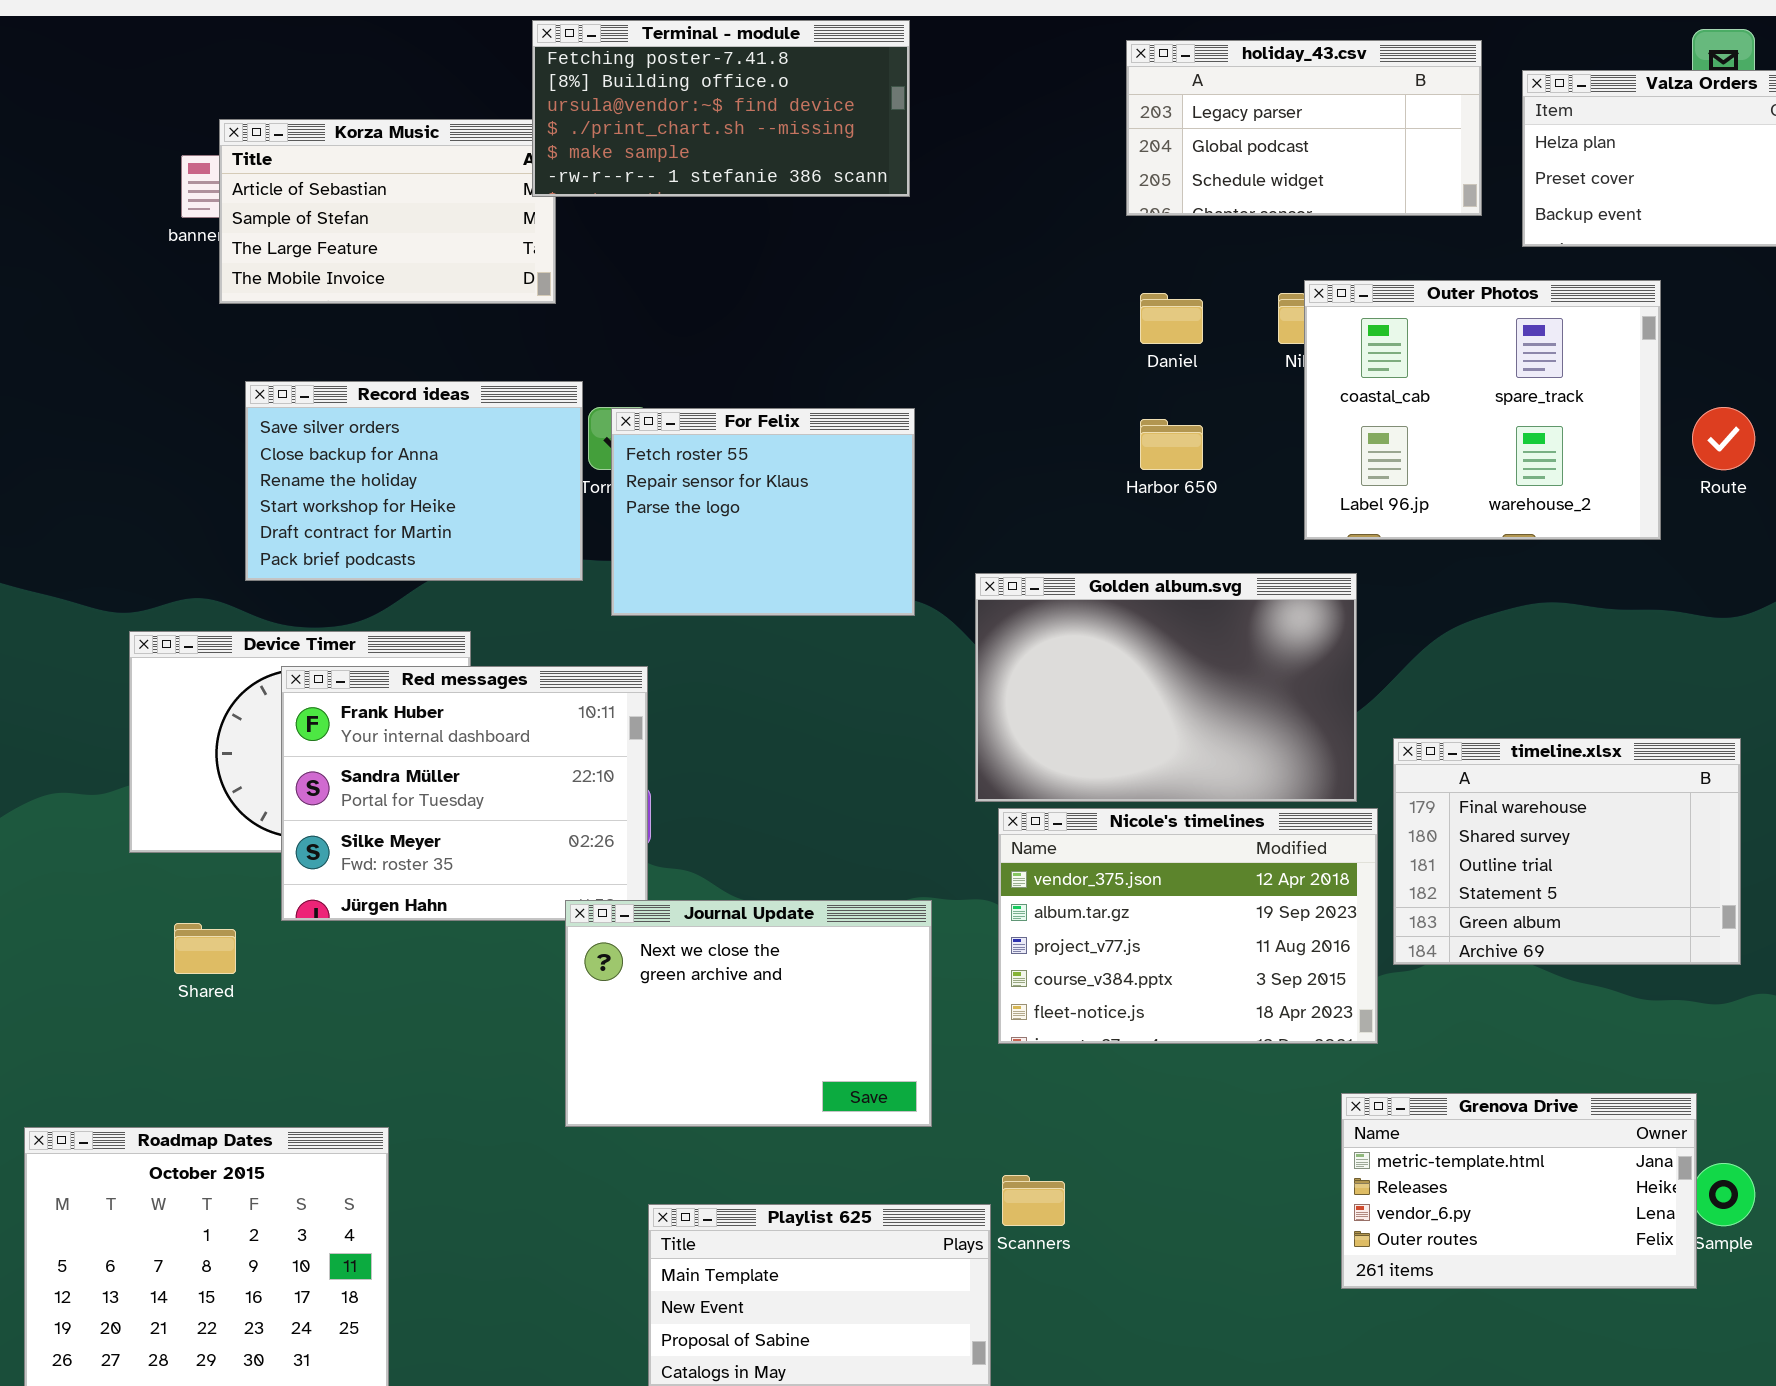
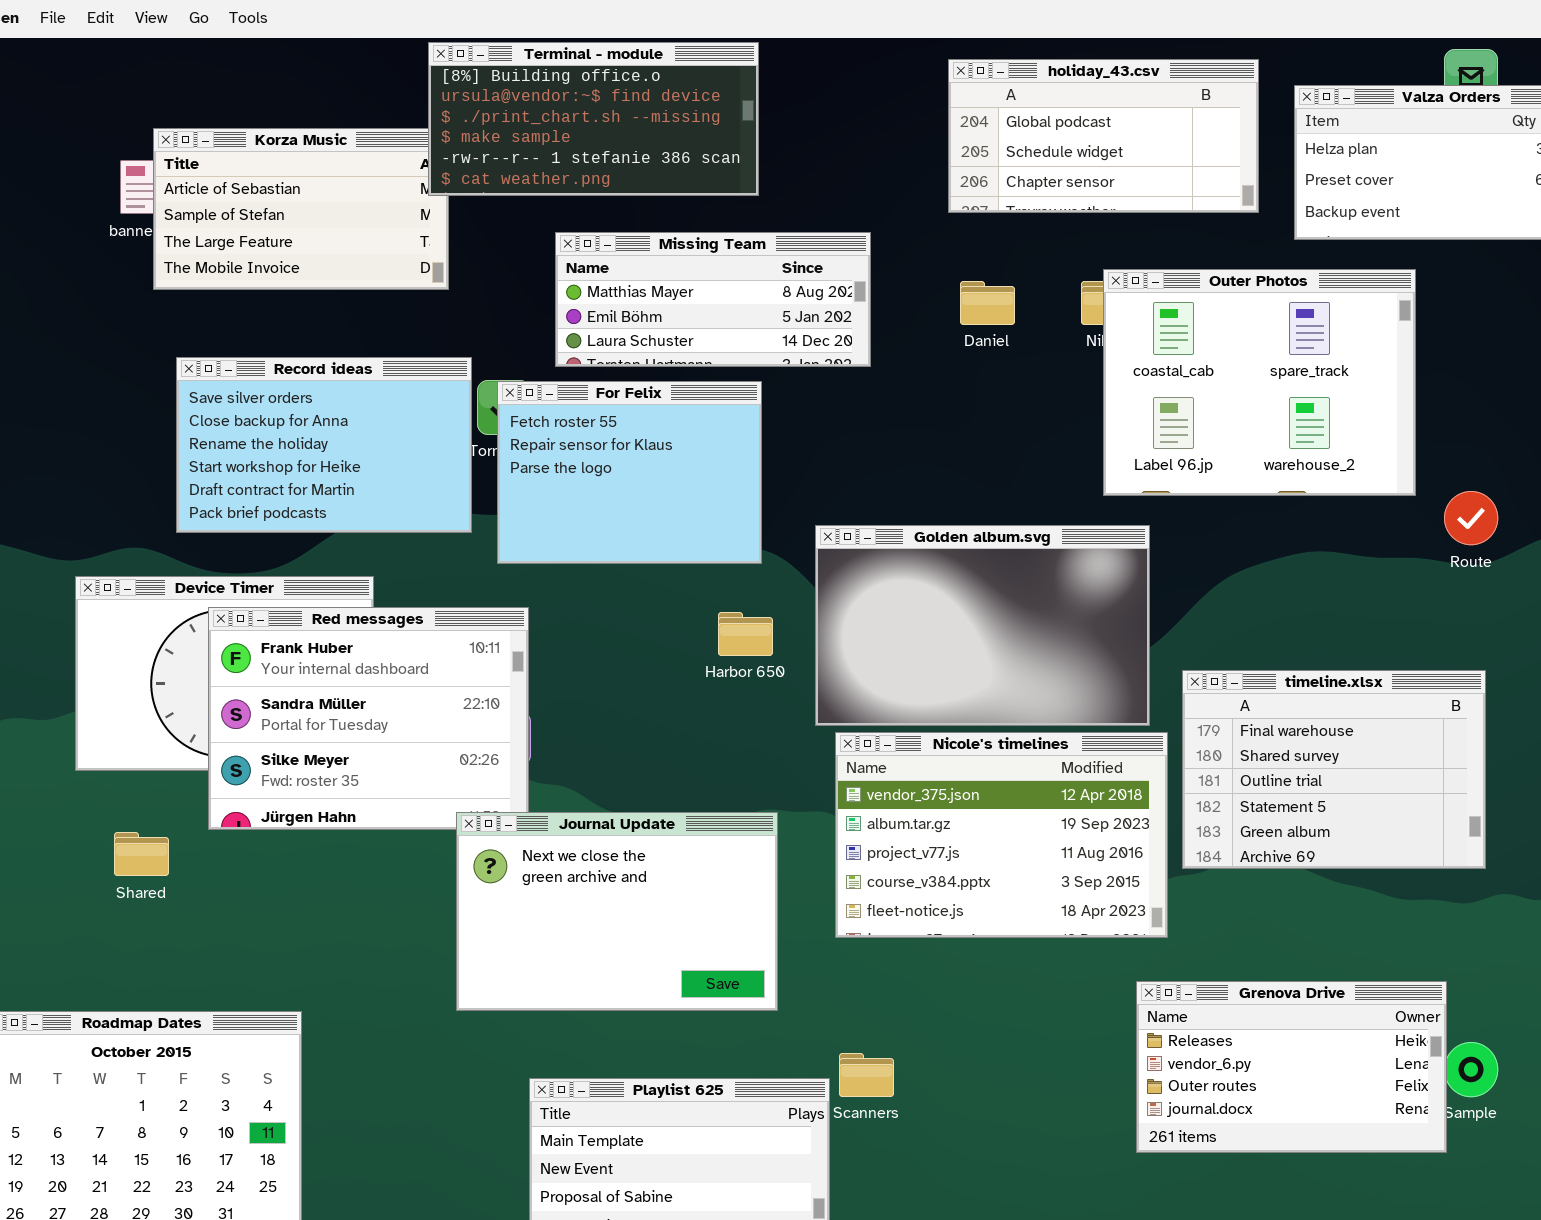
Terminal - module: [532,20,910,197] -> [428,42,759,196], scrolled down 1 row
holiday_43.csv: [1126,40,1482,216] -> [948,59,1259,213], scrolled down 1 row
Missing Team: none -> [555,232,871,367], opened
Route: [1692,407,1755,470] -> [1444,491,1498,545], moved
Harbor 650: [1140,419,1203,470] -> [718,612,773,656], moved
Grenova Drive: [1341,1093,1697,1289] -> [1136,981,1447,1153], scrolled down 1 row

